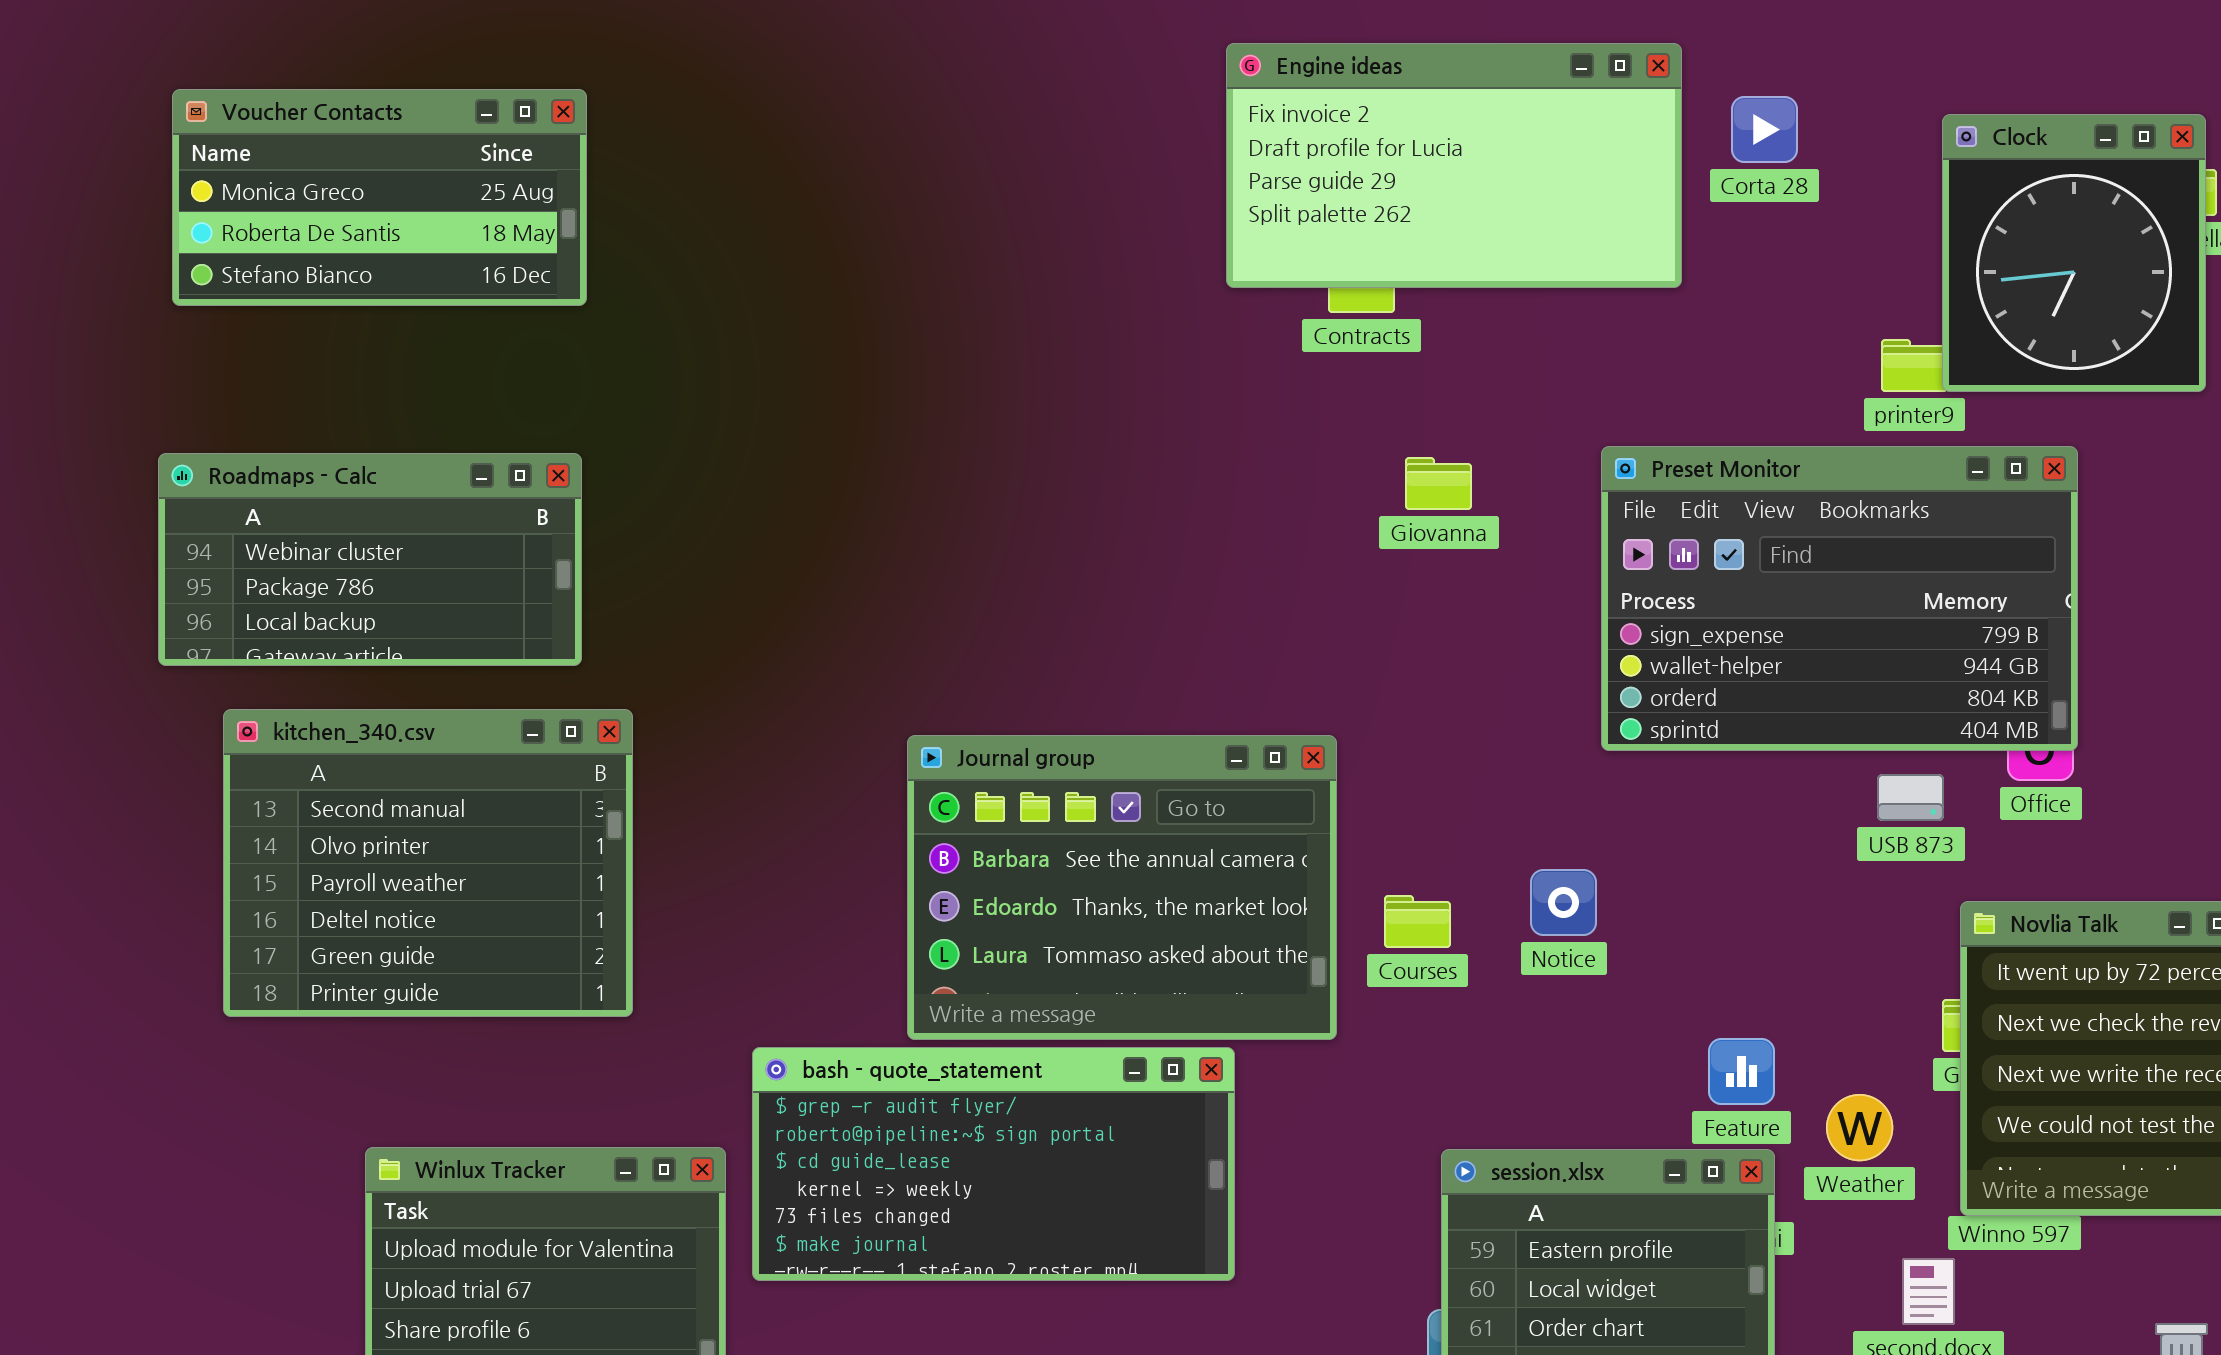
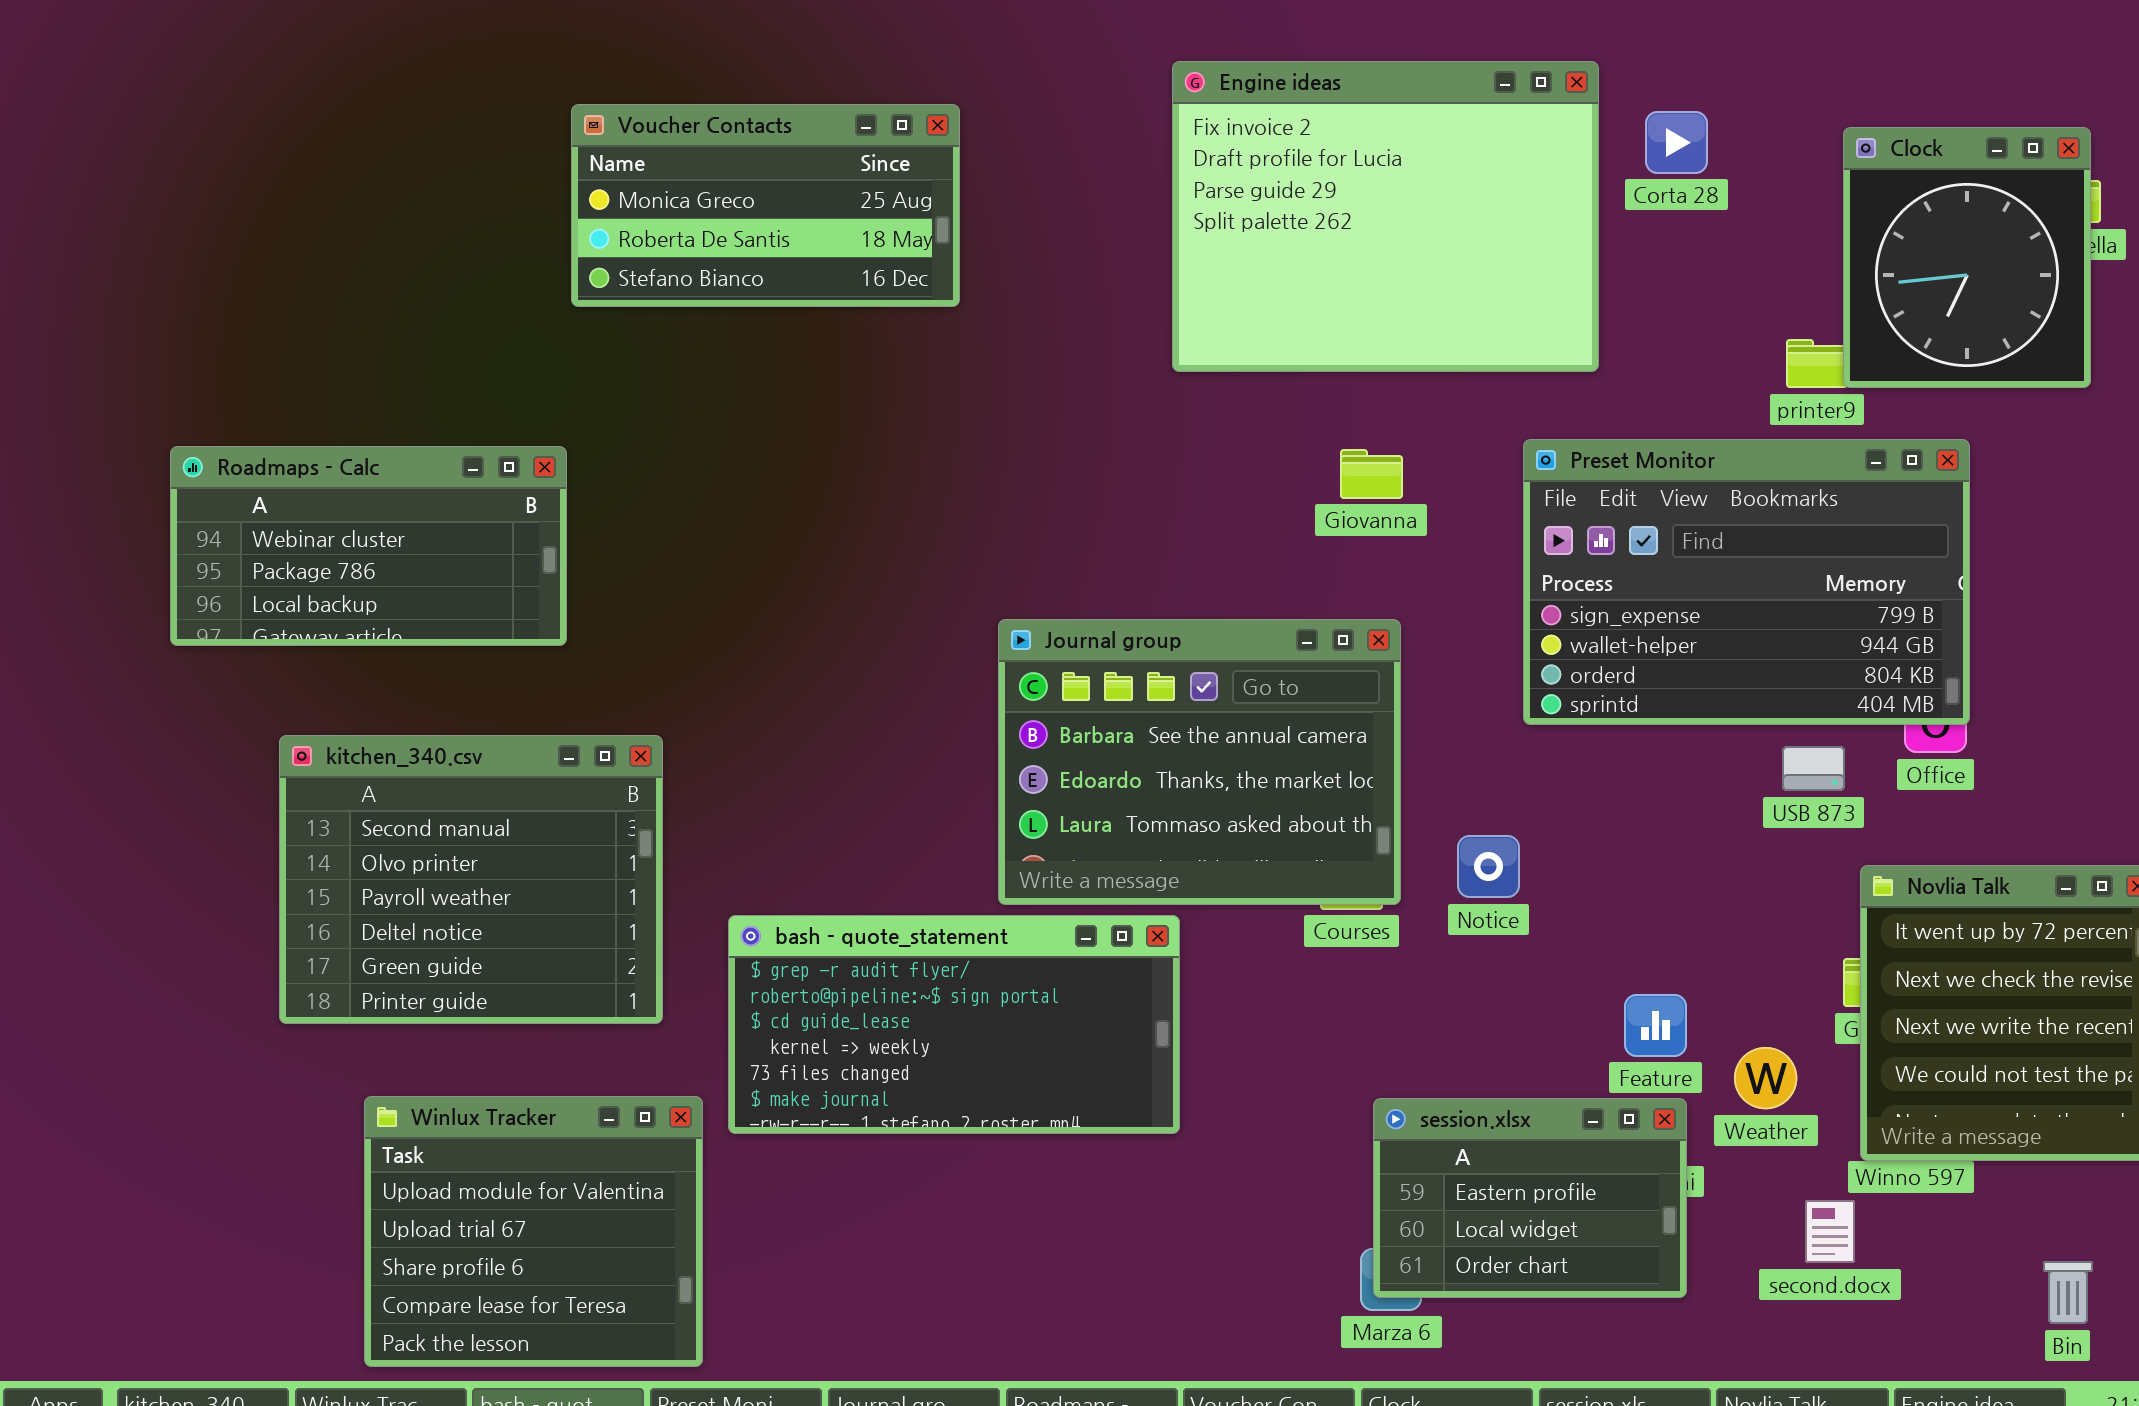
Engine ideas: [1226,43,1682,288] -> [1172,61,1599,372], resized
Voucher Contacts: [172,89,587,306] -> [571,104,960,307], moved
kitchen_340.csv: [223,709,633,1017] -> [279,735,663,1024], moved
Journal group: [907,735,1337,1040] -> [998,619,1401,905], moved
bash - quote_statement: [752,1047,1235,1281] -> [728,915,1180,1134], moved

